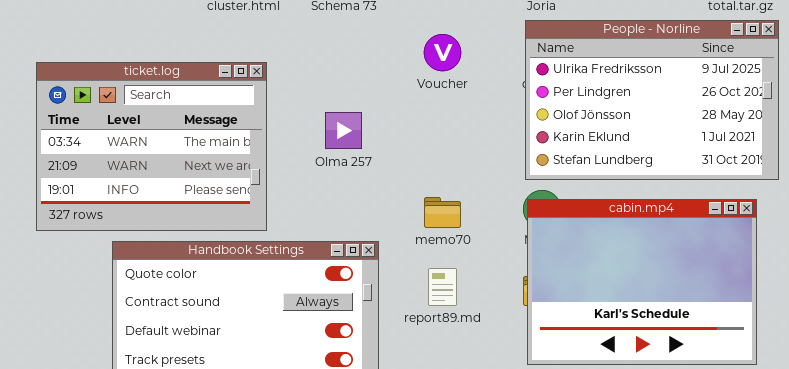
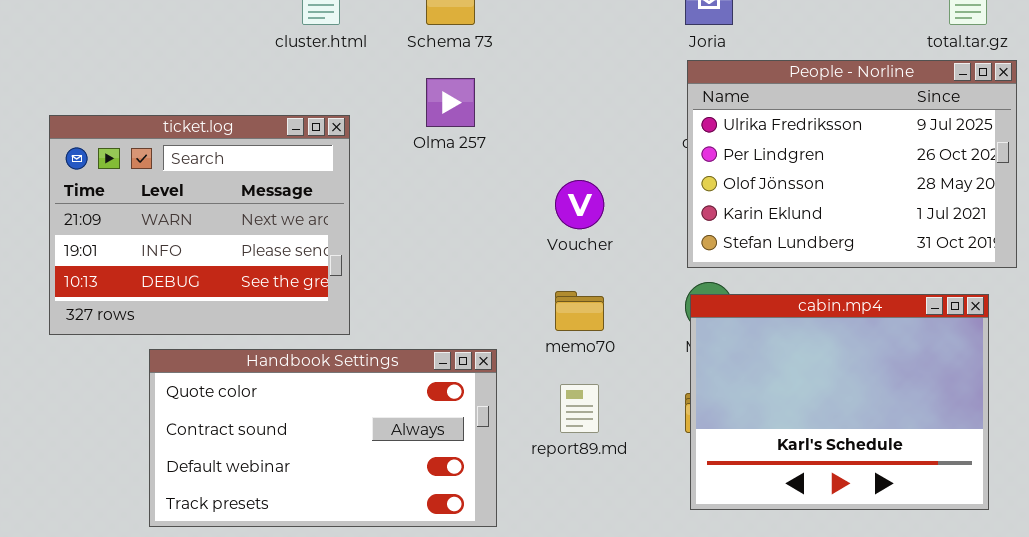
Voucher: [424,34,461,71] -> [555,180,604,229], moved
ticket.log: [36,62,267,231] -> [49,115,350,335], scrolled down 1 row
Olma 257: [325,112,362,149] -> [426,78,475,127], moved

